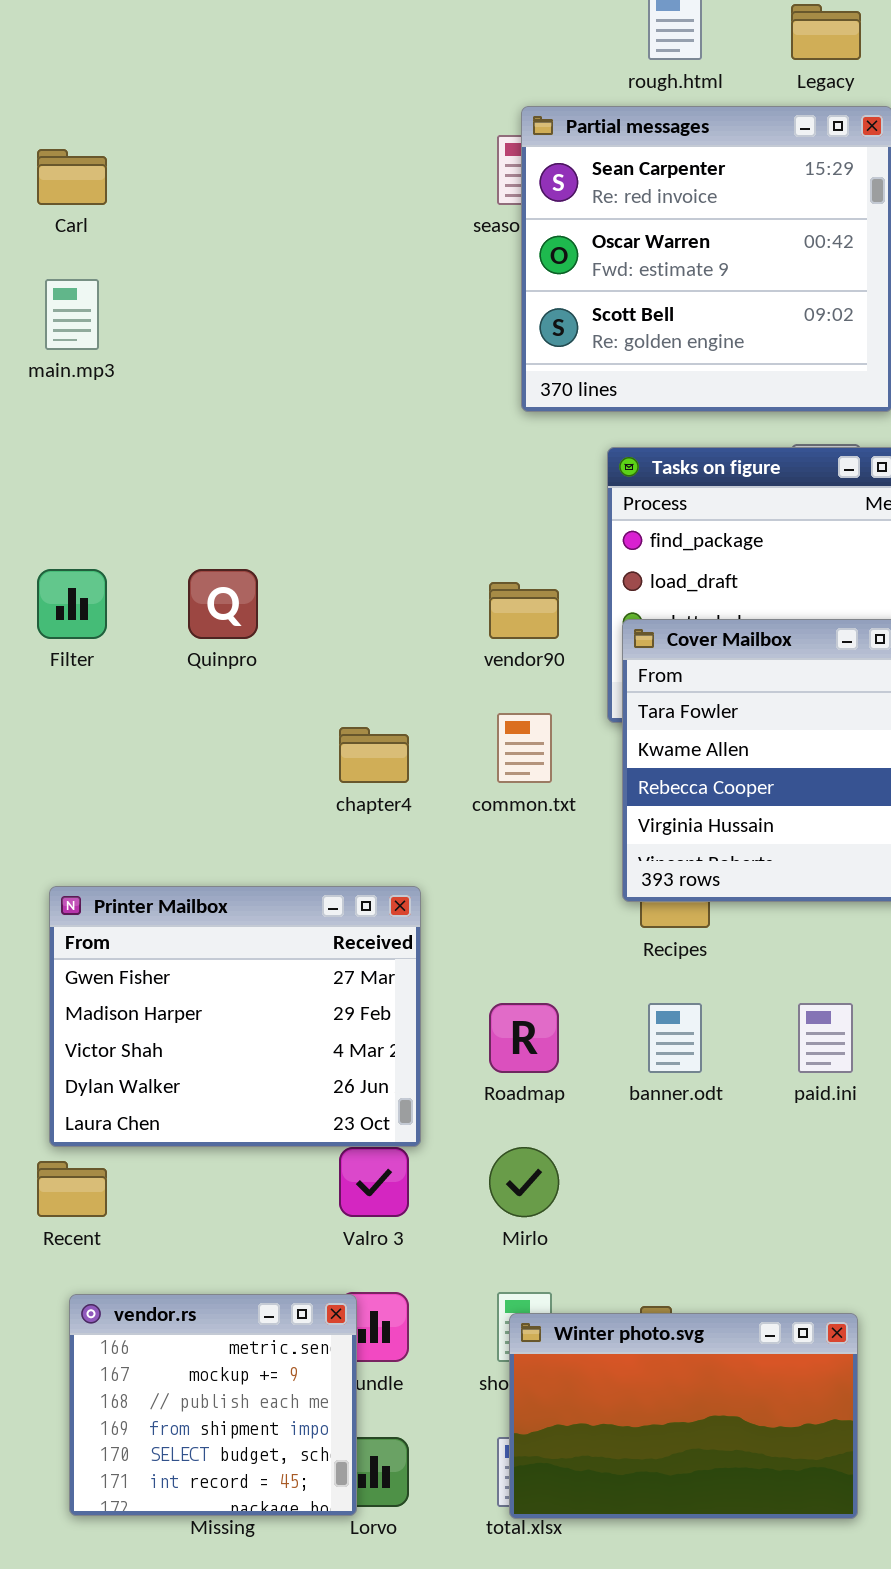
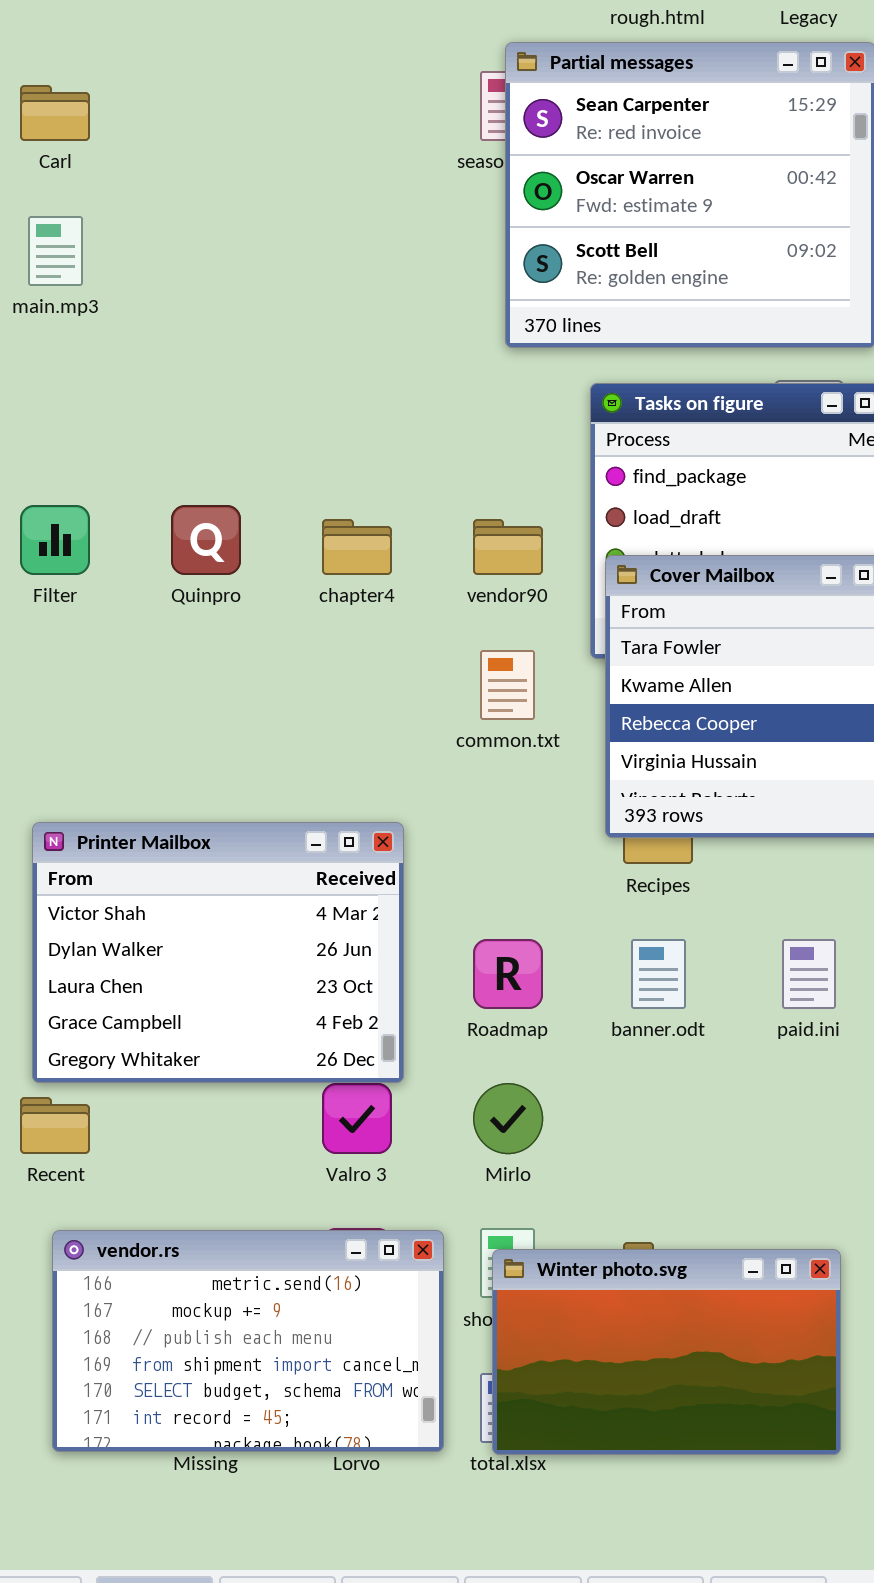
chapter4: [339,727,409,783] -> [322,519,392,575], moved
Printer Mailbox: [49,886,421,1147] -> [32,822,404,1083], scrolled down 2 rows
vendor.rs: [69,1294,357,1516] -> [52,1230,444,1452], resized

